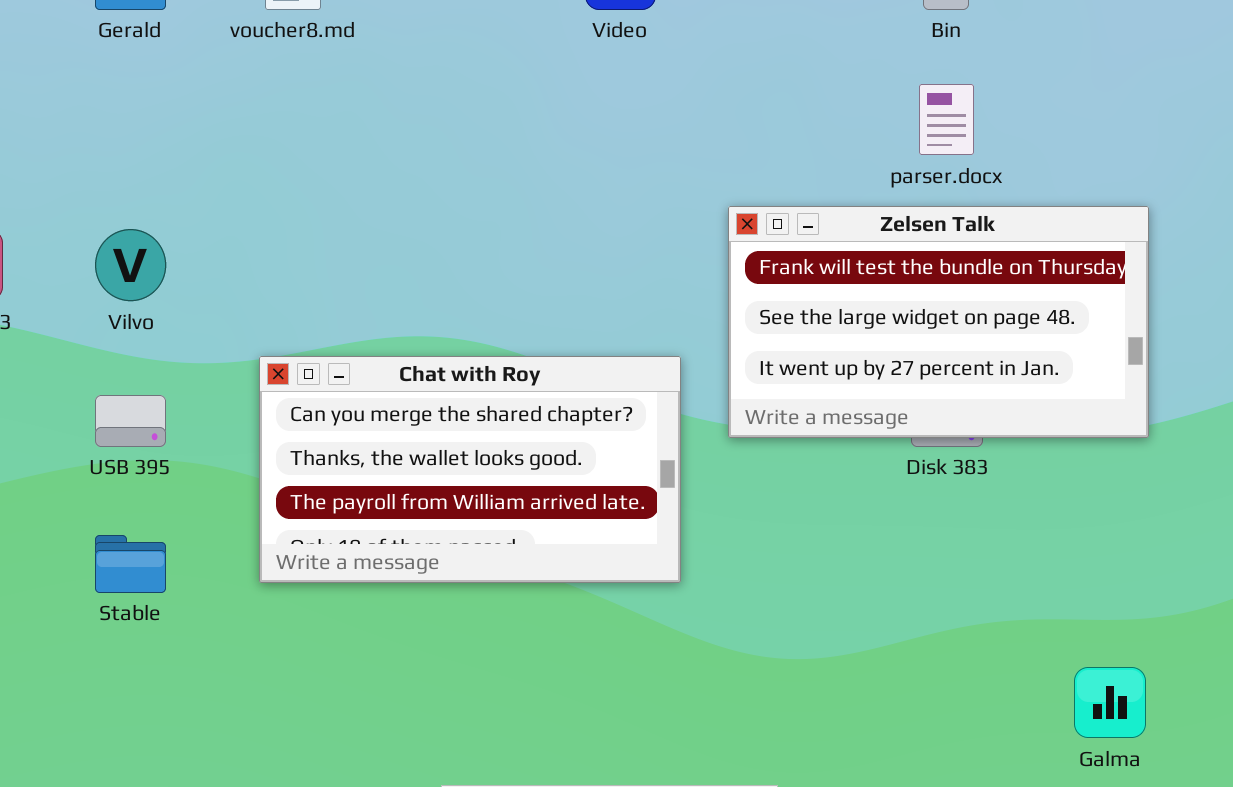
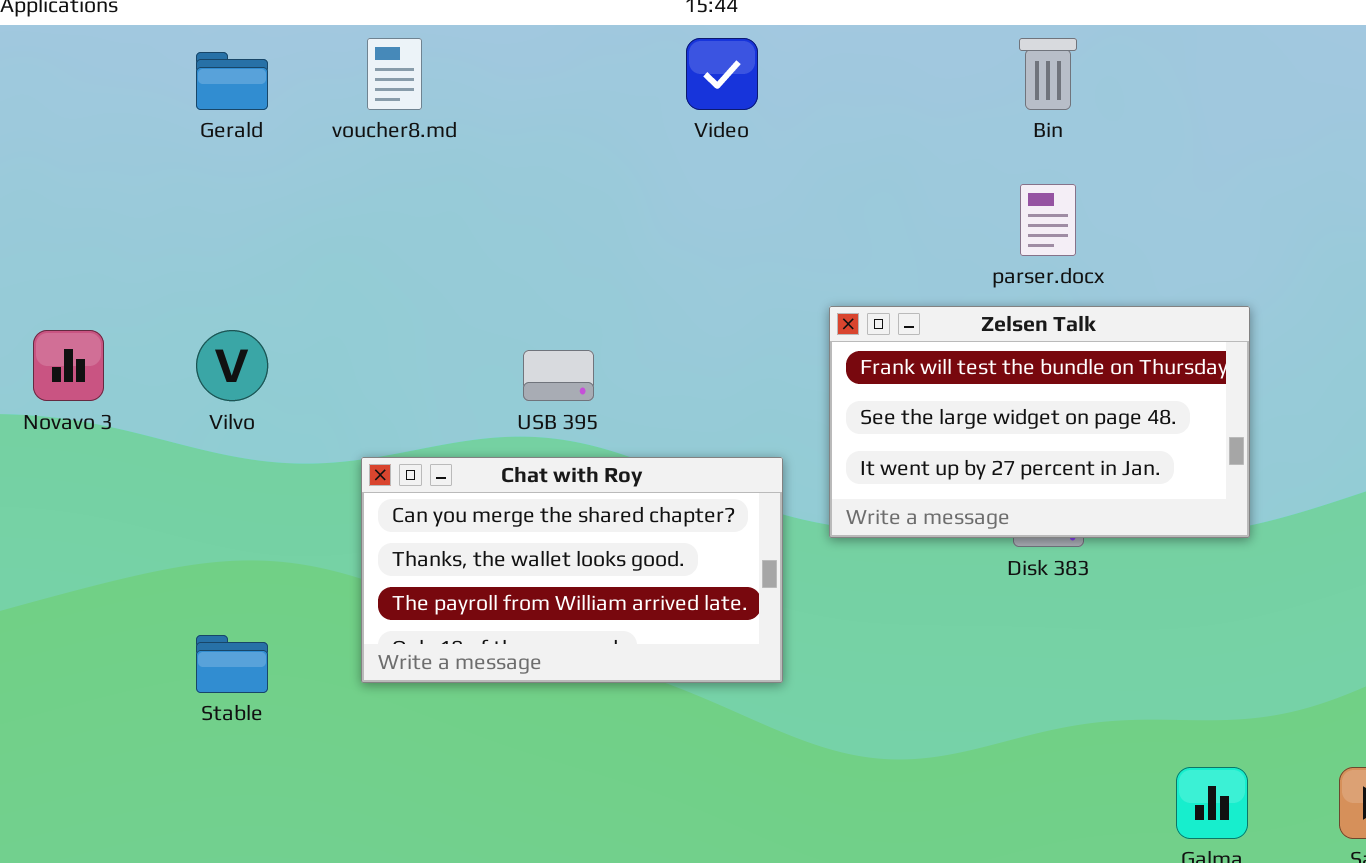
USB 395: [95,395,166,447] -> [523,350,594,401], moved

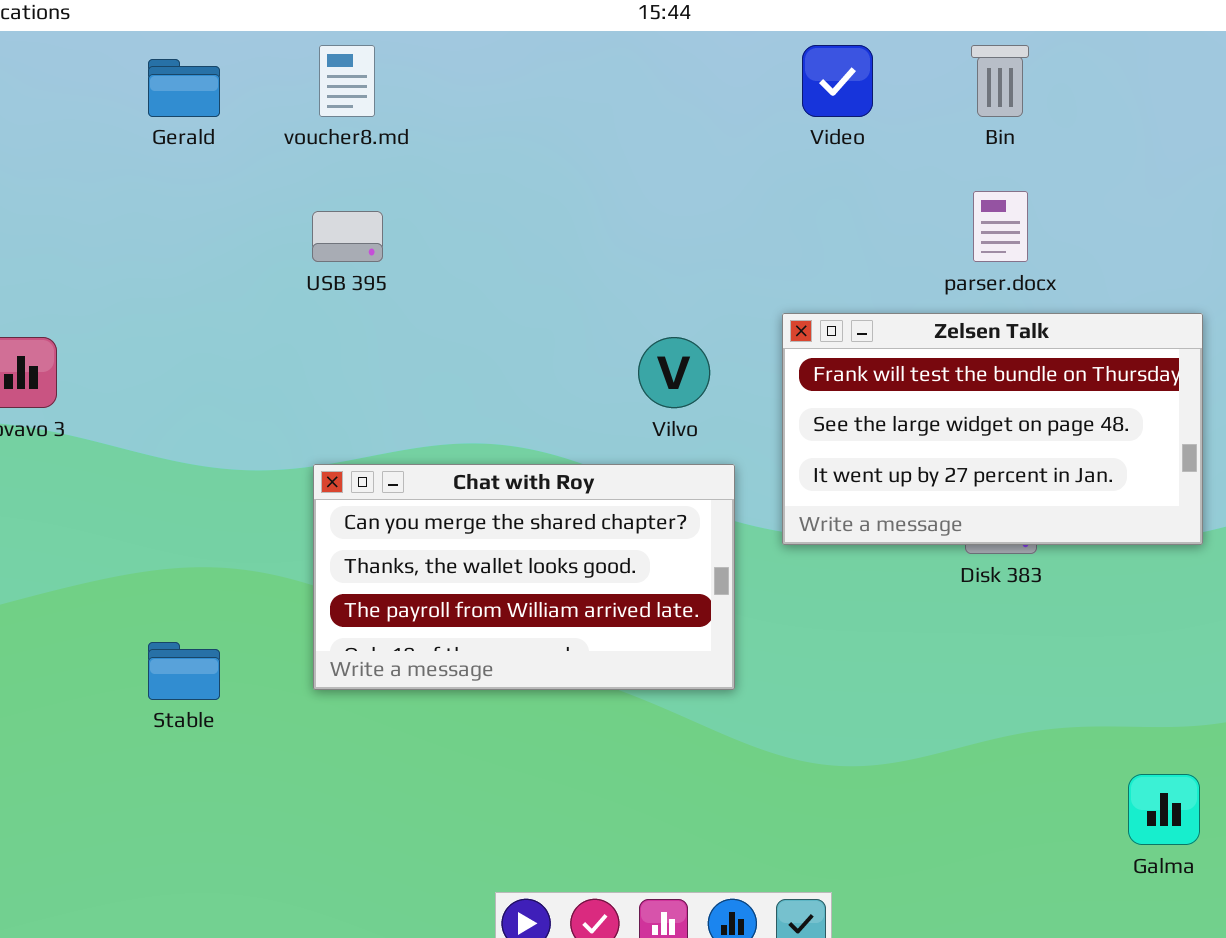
Video: [686,38,758,110] -> [802,45,873,117], moved
Vilvo: [196,330,268,401] -> [638,337,710,408], moved
USB 395: [523,350,594,401] -> [312,211,383,262], moved

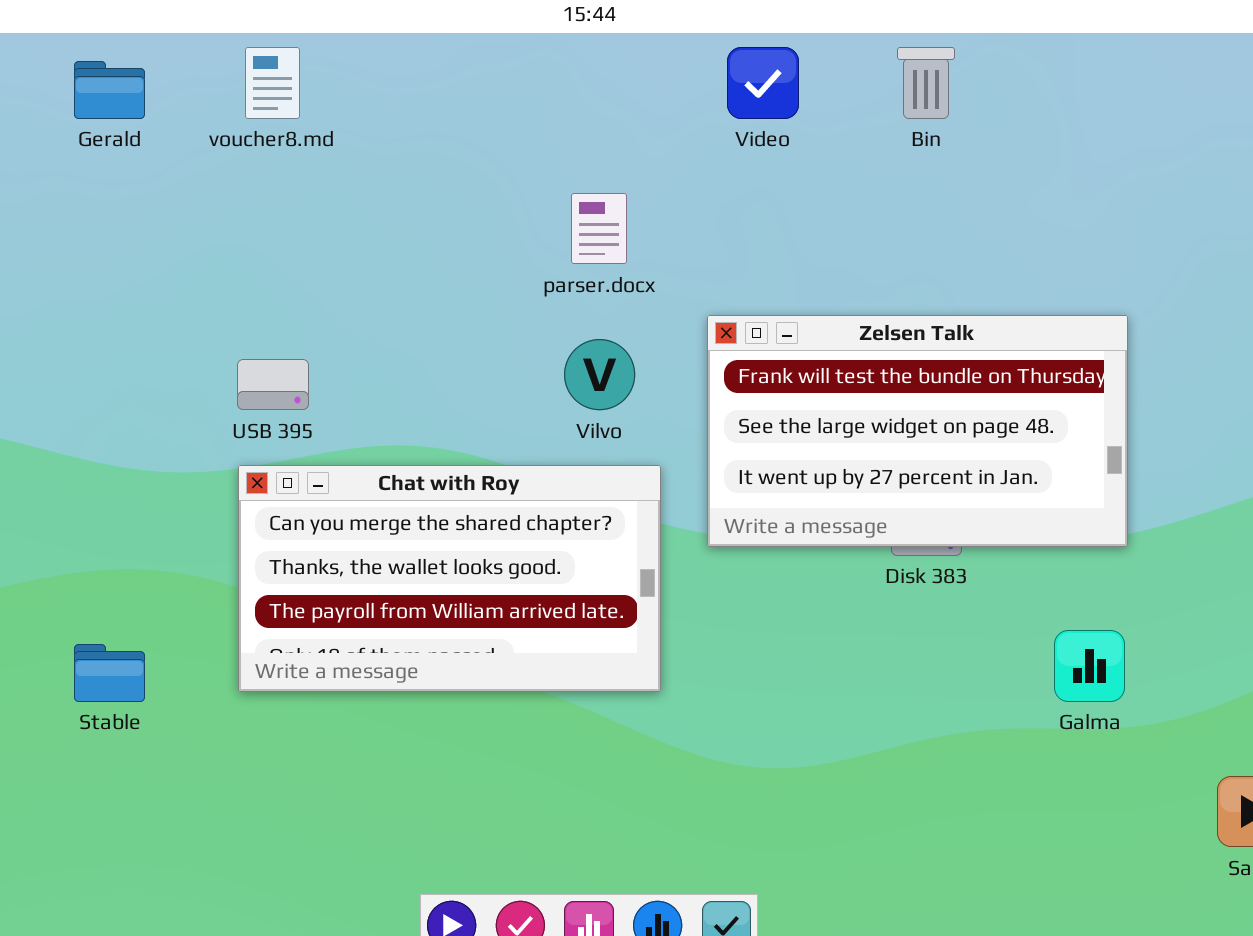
parser.docx: [973,191,1028,262] -> [571,193,627,264], moved
USB 395: [312,211,383,262] -> [237,359,309,410], moved
Galma: [1128,774,1200,845] -> [1054,630,1125,702], moved

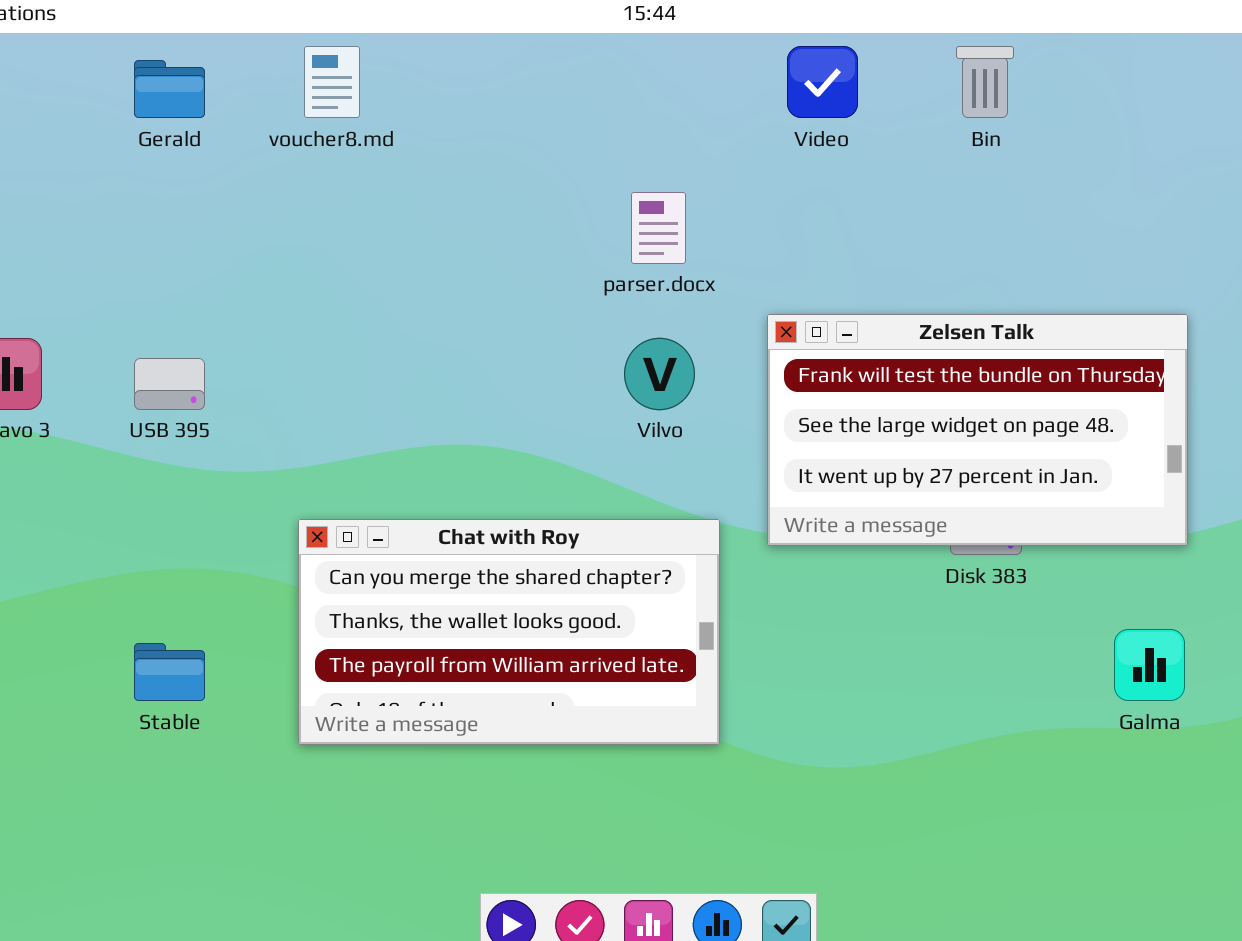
USB 395: [237,359,309,410] -> [134,358,205,410], moved
Chat with Roy: [238,465,661,692] -> [298,519,720,745], moved

